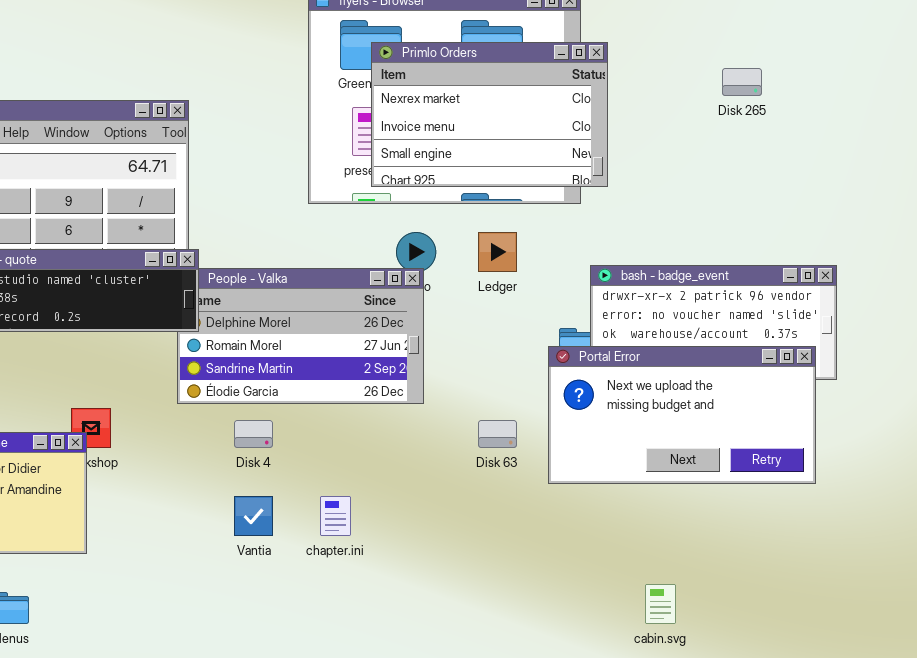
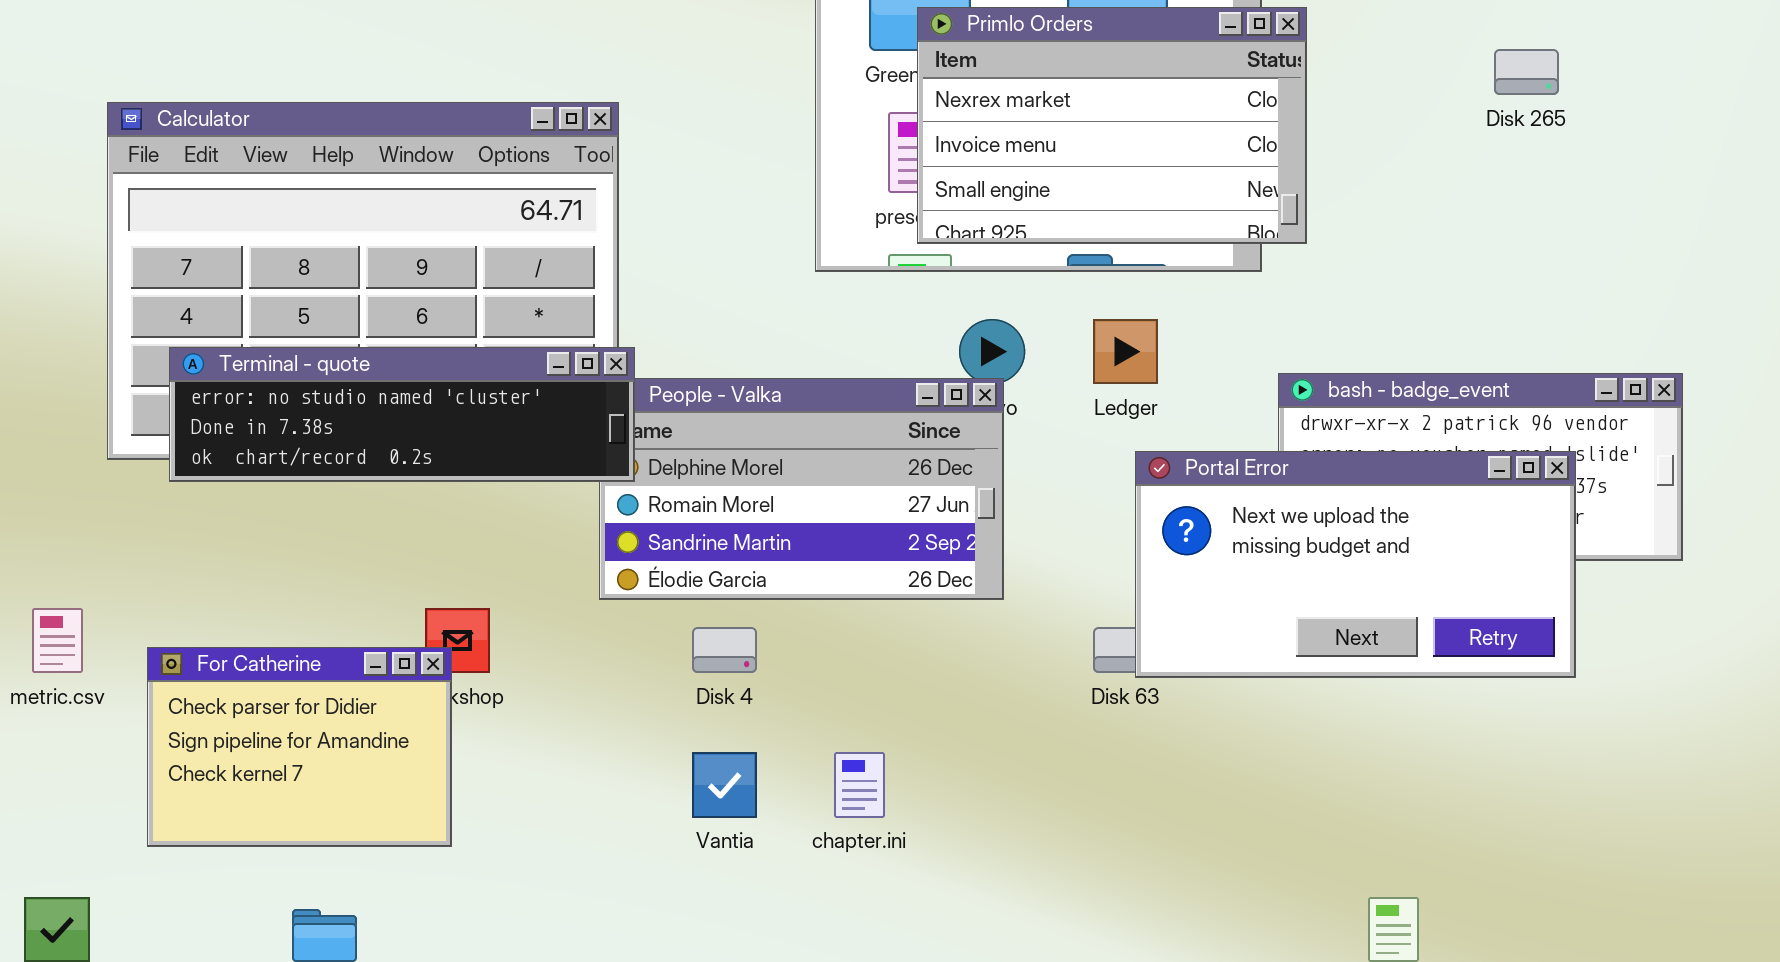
Portal Error: [548,346,816,484] -> [1135,451,1576,678], moved

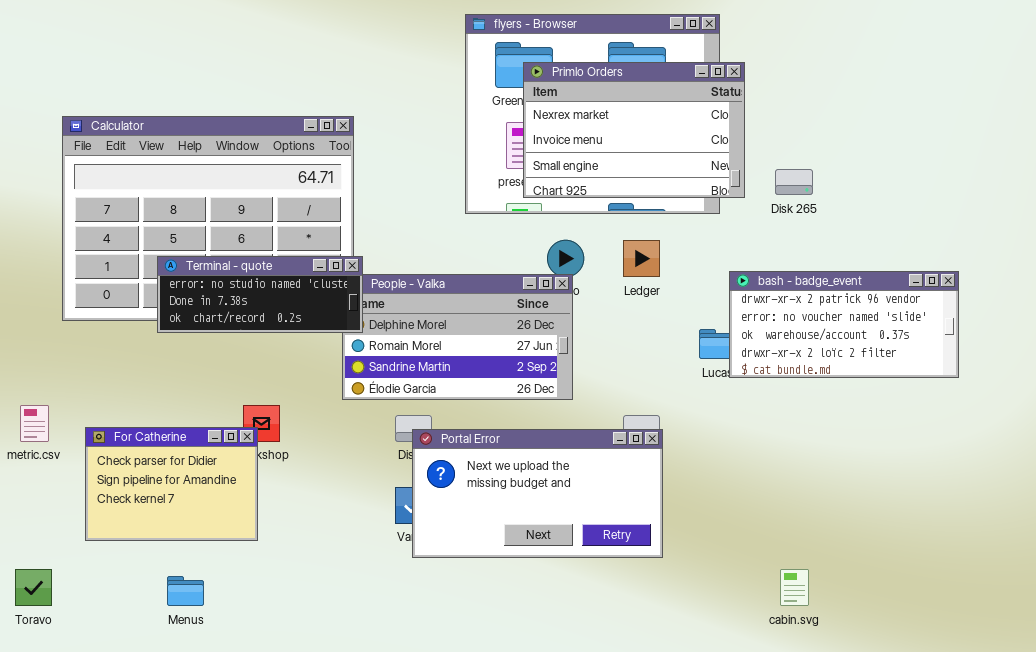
Disk 265: [1494,49,1559,95] -> [775,169,813,195], moved
Terminal - quote: [169,347,635,482] -> [157,256,363,333], resized
Portal Error: [1135,451,1576,678] -> [412,429,663,558], moved

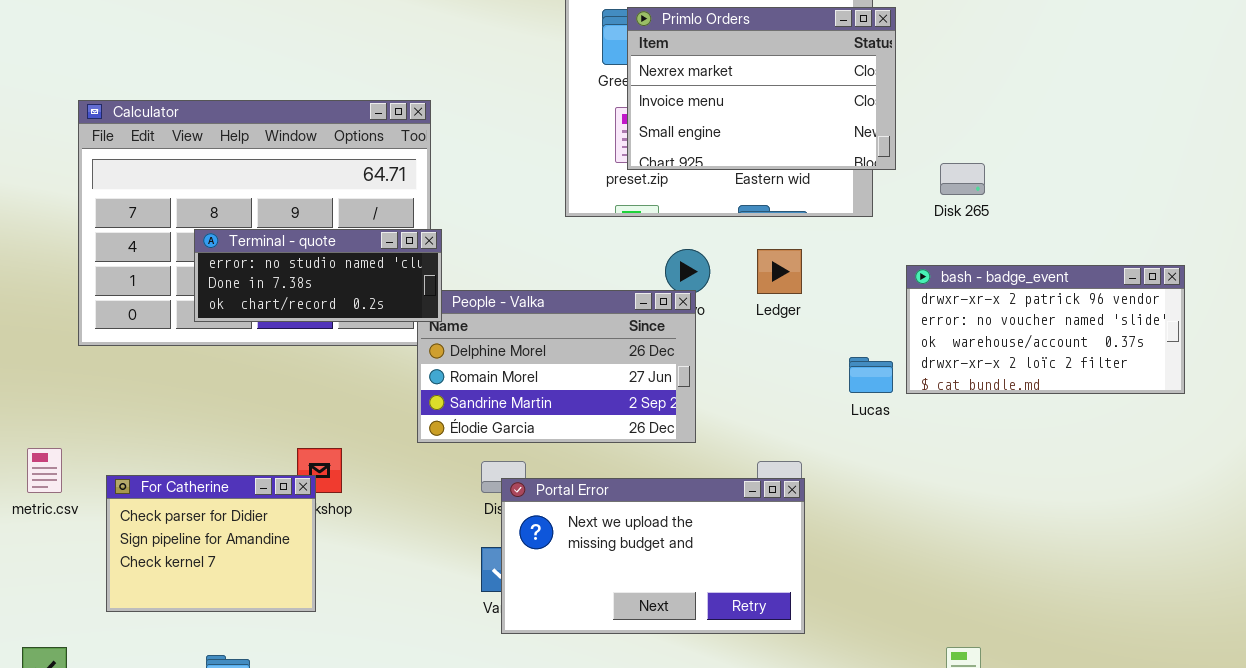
Primlo Orders: [523,62,745,198] -> [627,7,896,170], moved
Terminal - quote: [157,256,363,333] -> [194,229,442,322], moved
bash - badge_event: [729,271,959,378] -> [906,265,1185,394], moved

